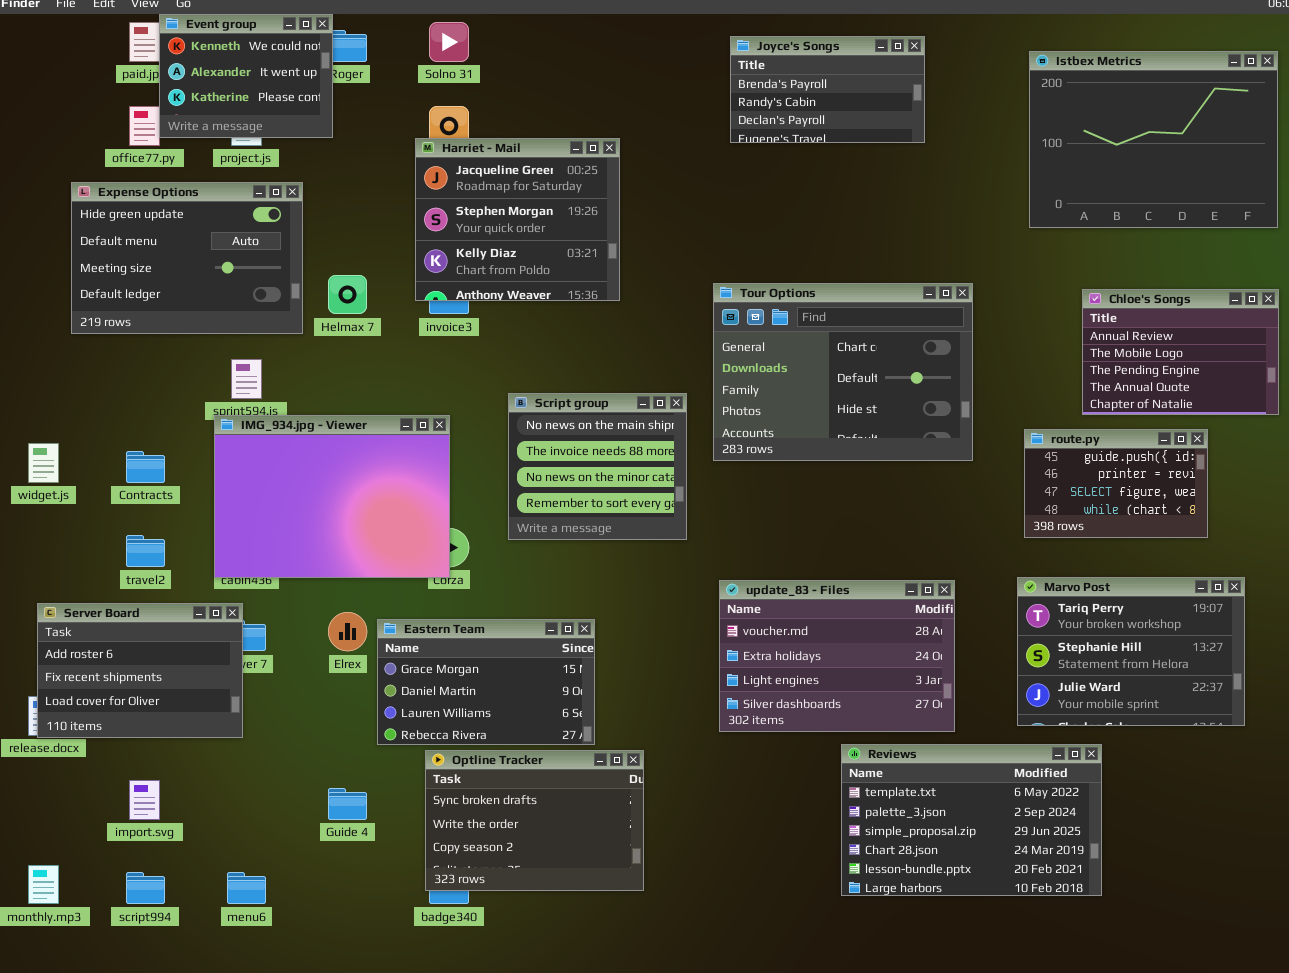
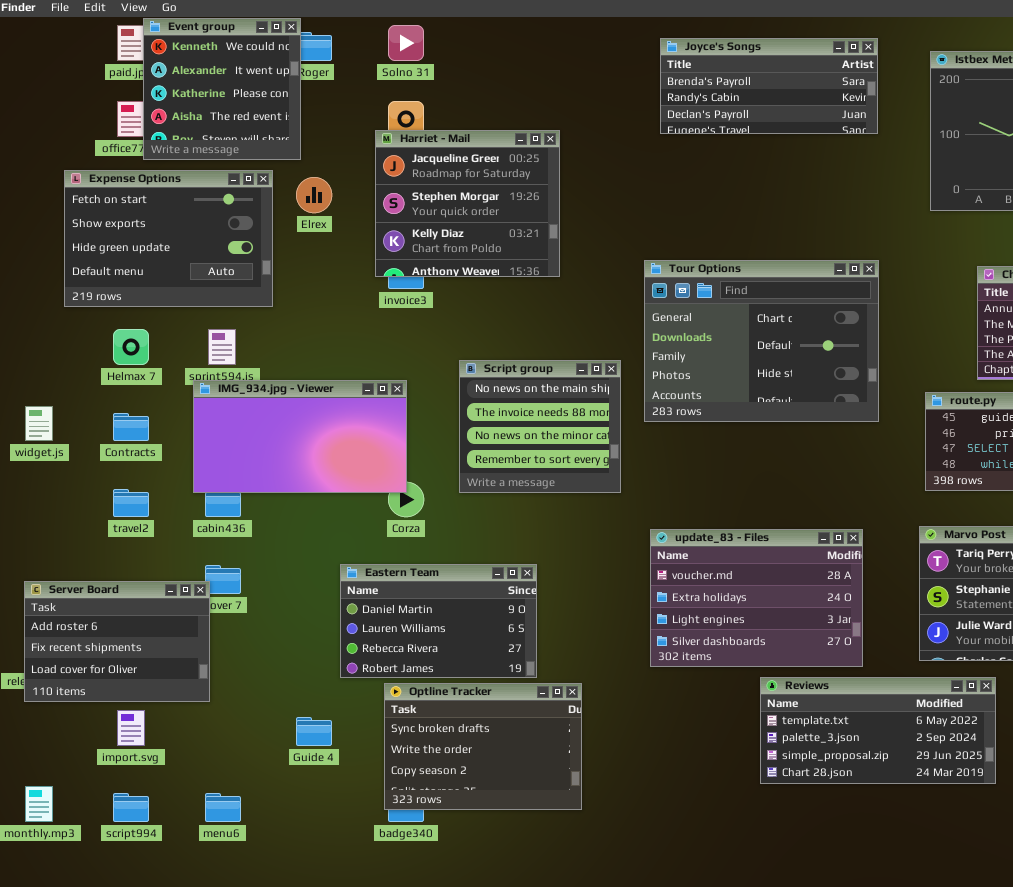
Event group: [159,14,333,138] -> [143,18,301,160], resized
Joyce's Songs: [730,36,925,143] -> [660,38,878,134], resized
Expense Options: [71,182,303,334] -> [64,170,273,307], scrolled up 2 rows
Helmax 7: [328,275,367,314] -> [113,329,149,365], moved
IMG_934.jpg - Viewer: [214,415,450,578] -> [193,380,407,493], resized
Server Board: [37,603,243,738] -> [24,581,210,702], moved
Elrex: [328,612,367,651] -> [296,177,332,213], moved
Eastern Team: [377,619,595,745] -> [340,564,537,678], scrolled down 1 row
Reviews: [841,744,1102,896] -> [760,677,996,784], resized

